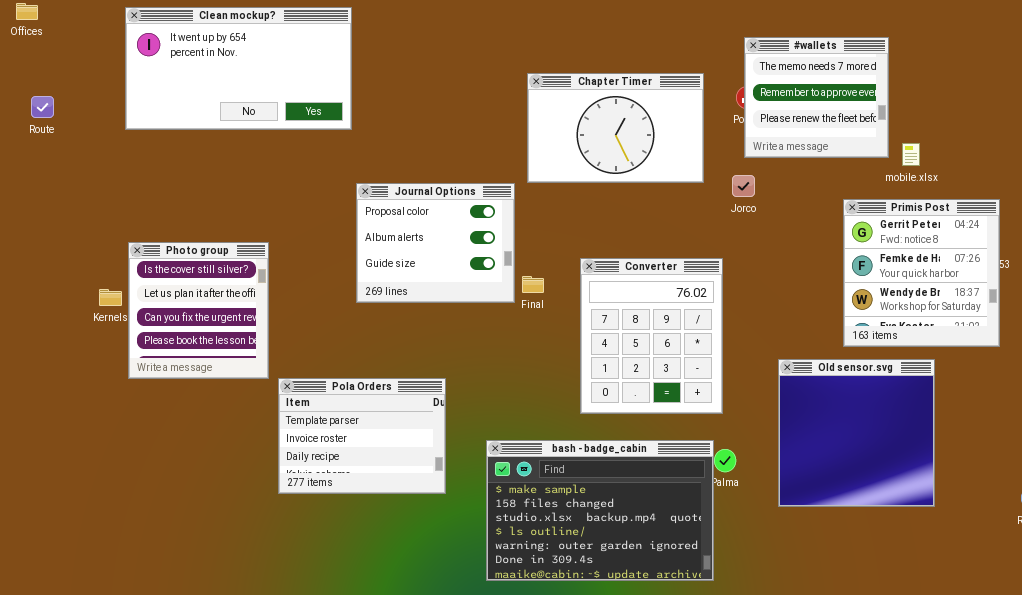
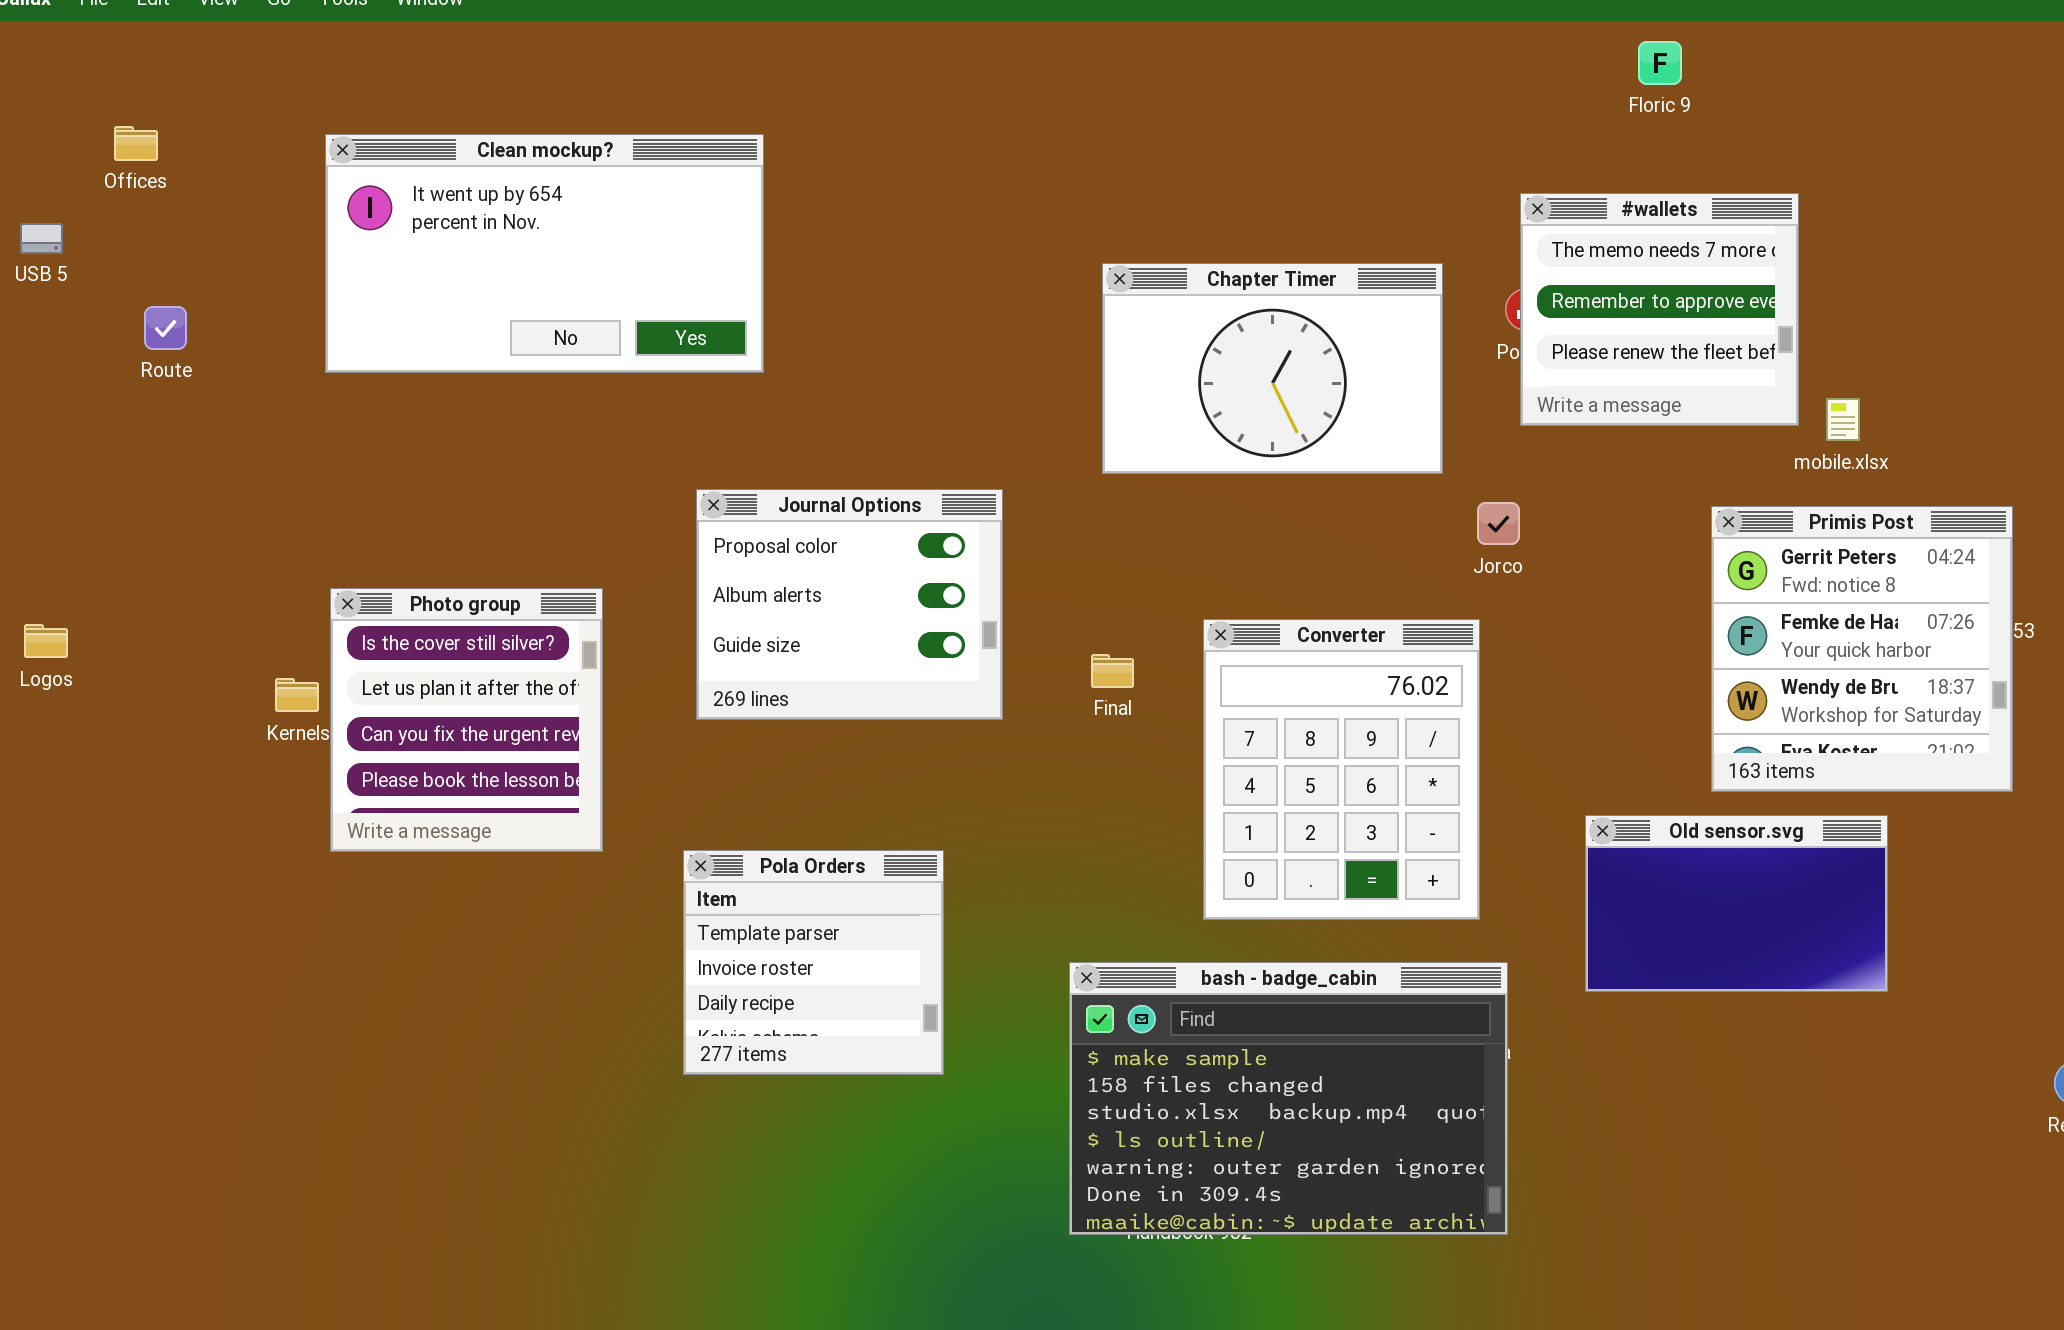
Jorco: [732,175,755,197] -> [1477,502,1520,545], moved
Journal Options: [356,183,515,303] -> [696,489,1003,720], moved
Old sensor.svg: [778,359,935,507] -> [1585,815,1888,992], resized
Pola Orders: [278,378,446,494] -> [683,850,944,1075], resized
bash - badge_cabin: [486,440,714,581] -> [1069,962,1508,1235], moved

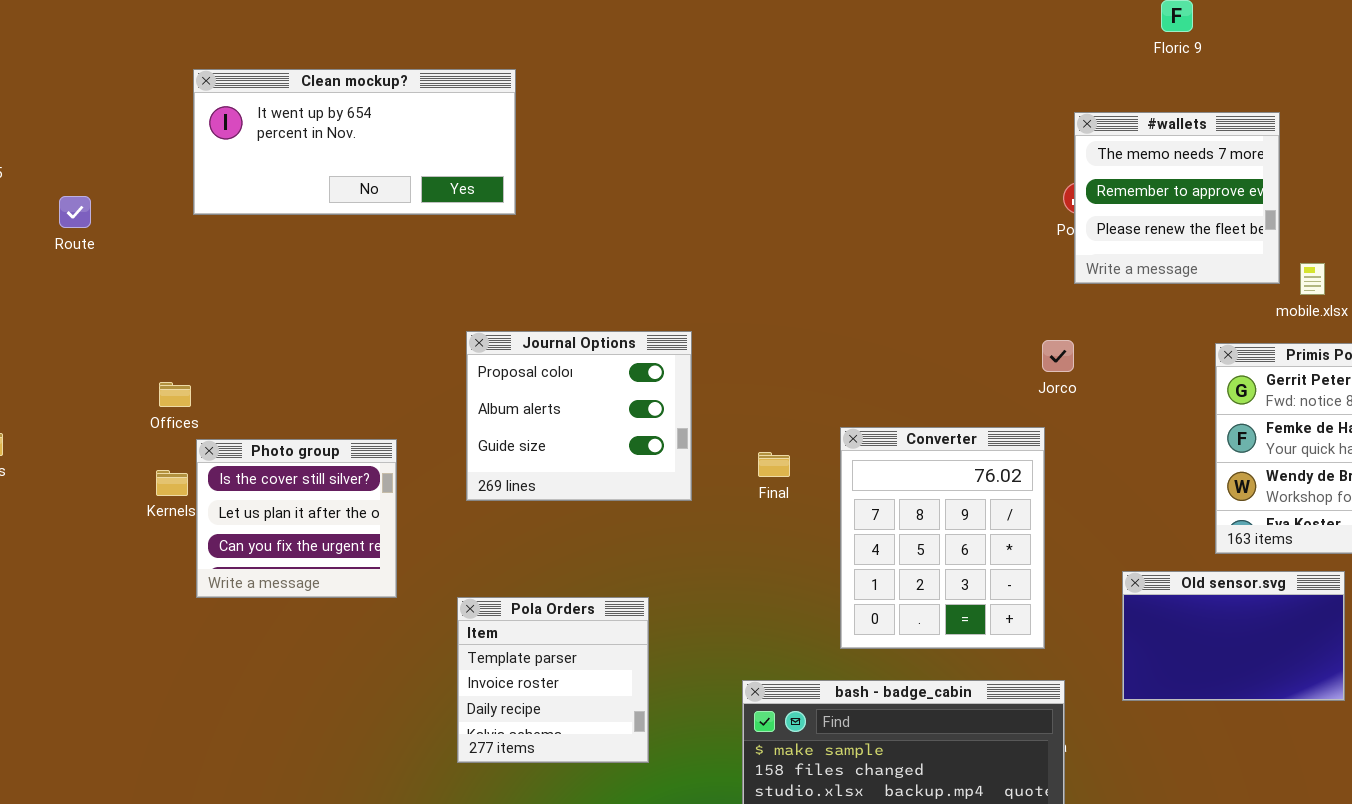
Offices: [114,126,158,161] -> [159,382,191,407], moved
Clean mockup?: [325,134,764,373] -> [193,69,516,215], resized
Chapter Timer: [1102,263,1443,474] -> none, closed
Photo group: [330,588,603,852] -> [196,439,397,598], resized

